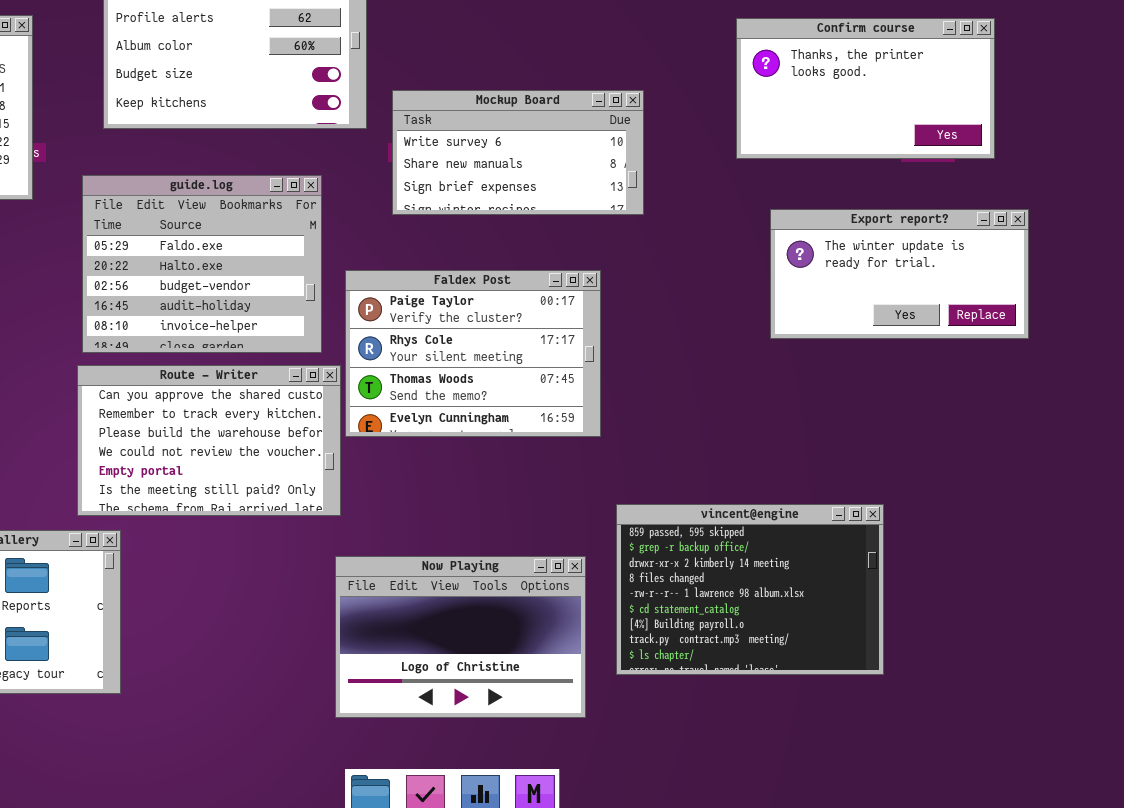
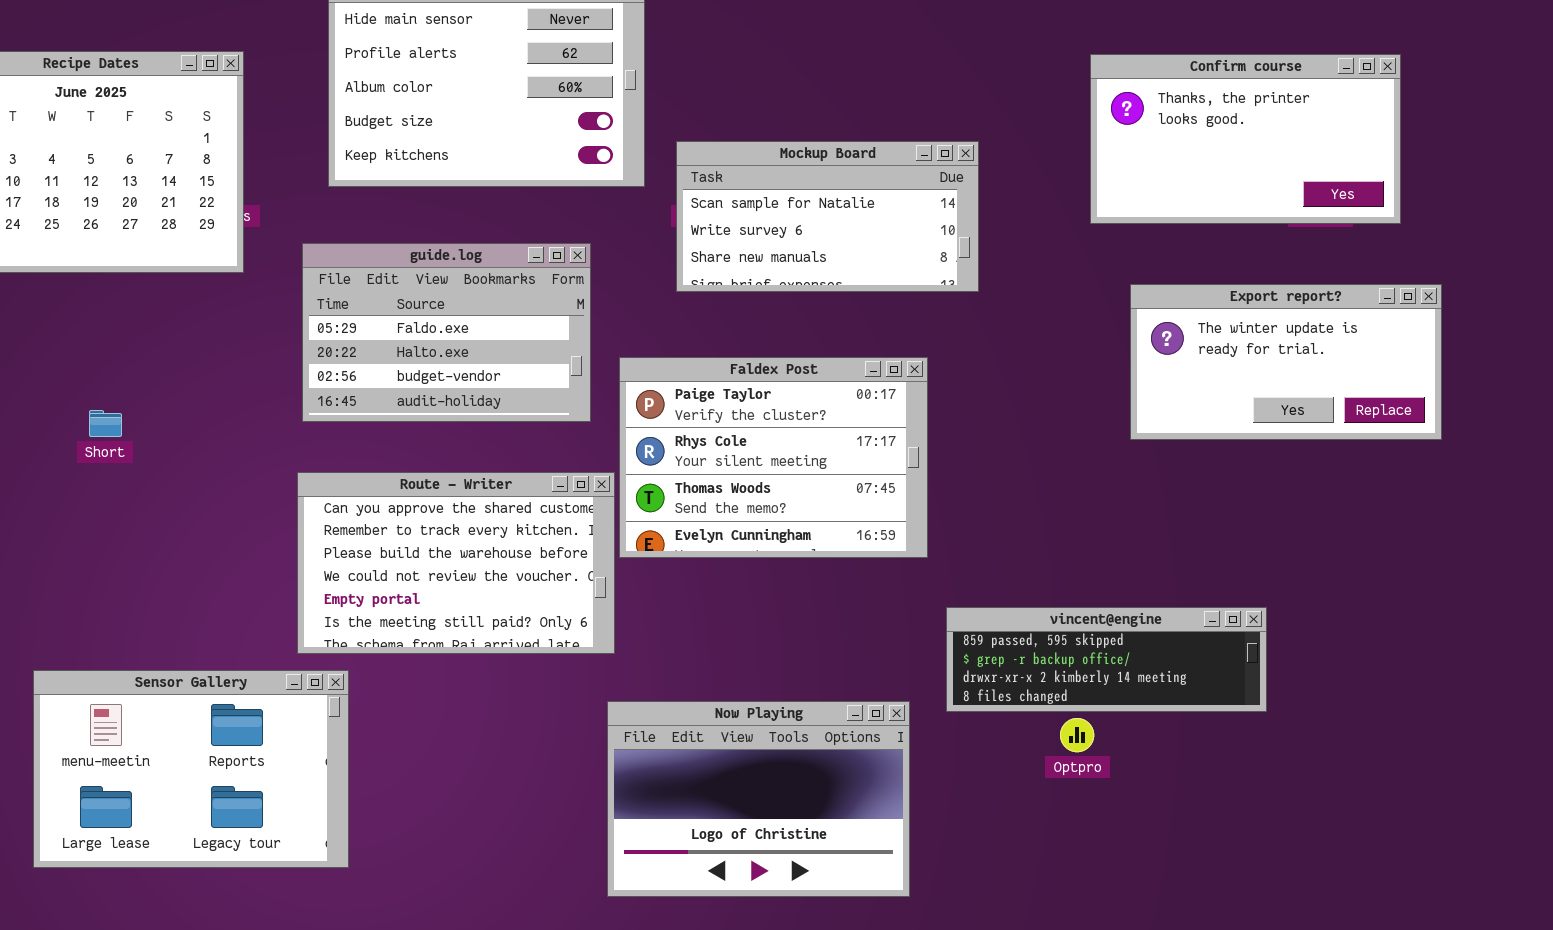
Mockup Board: [392,90,644,215] -> [676,141,979,292], scrolled up 1 row
guide.log: [82,175,322,353] -> [302,243,591,422], resized
vincent@engine: [616,504,884,675] -> [946,607,1267,712], moved, resized

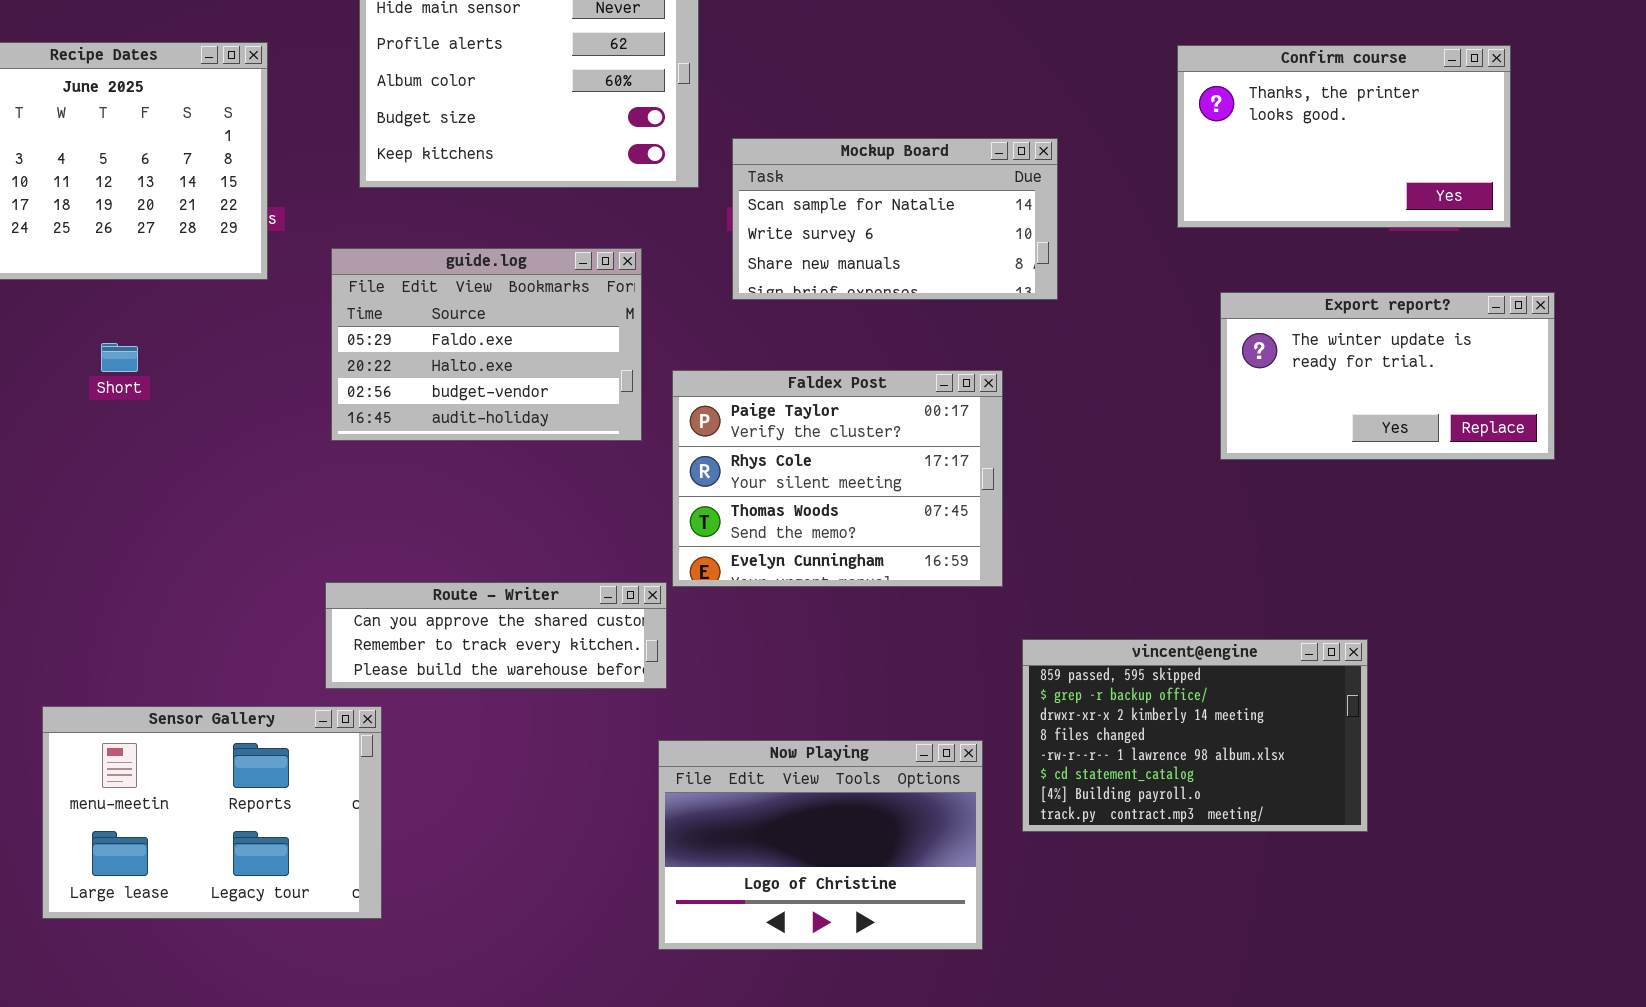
Short: [89,410,122,437] -> [101,343,138,372], moved
Route - Writer: [297,472,615,654] -> [325,582,667,689], resized
vincent@engine: [946,607,1267,712] -> [1022,639,1368,832], resized

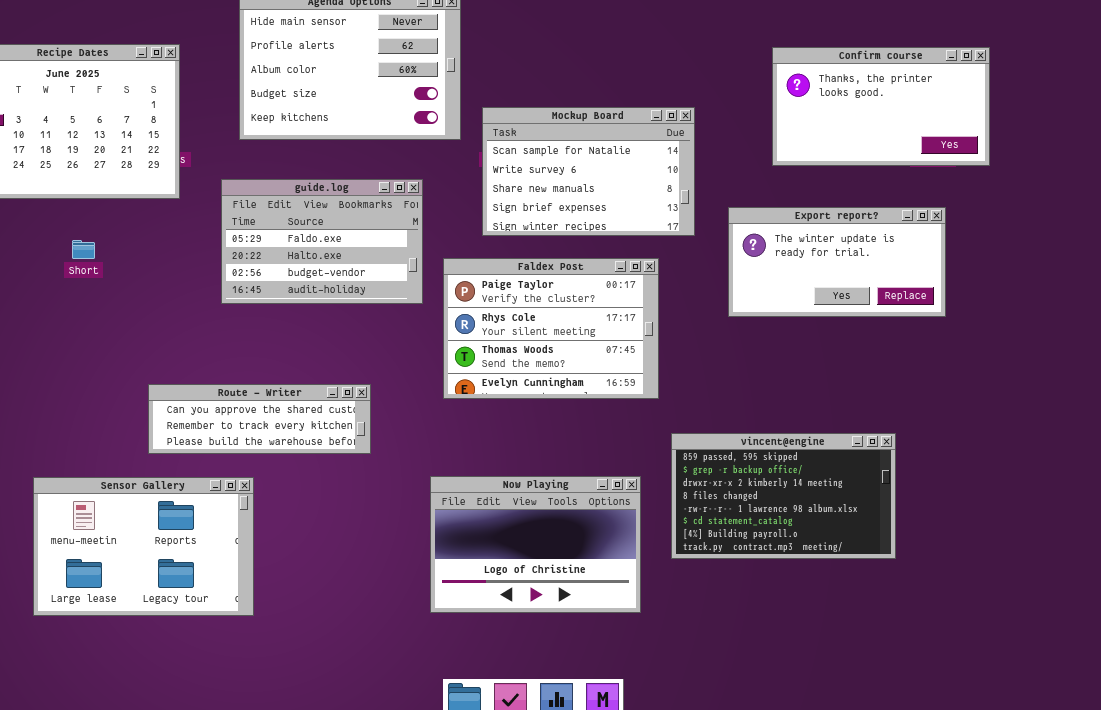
Mockup Board: [732,138,1058,300] -> [482,107,695,236], resized
Export report?: [1220,292,1555,460] -> [728,207,946,317], moved
Route - Writer: [325,582,667,689] -> [148,384,371,454], moved
Now Playing: [658,740,983,950] -> [430,476,641,613], moved

